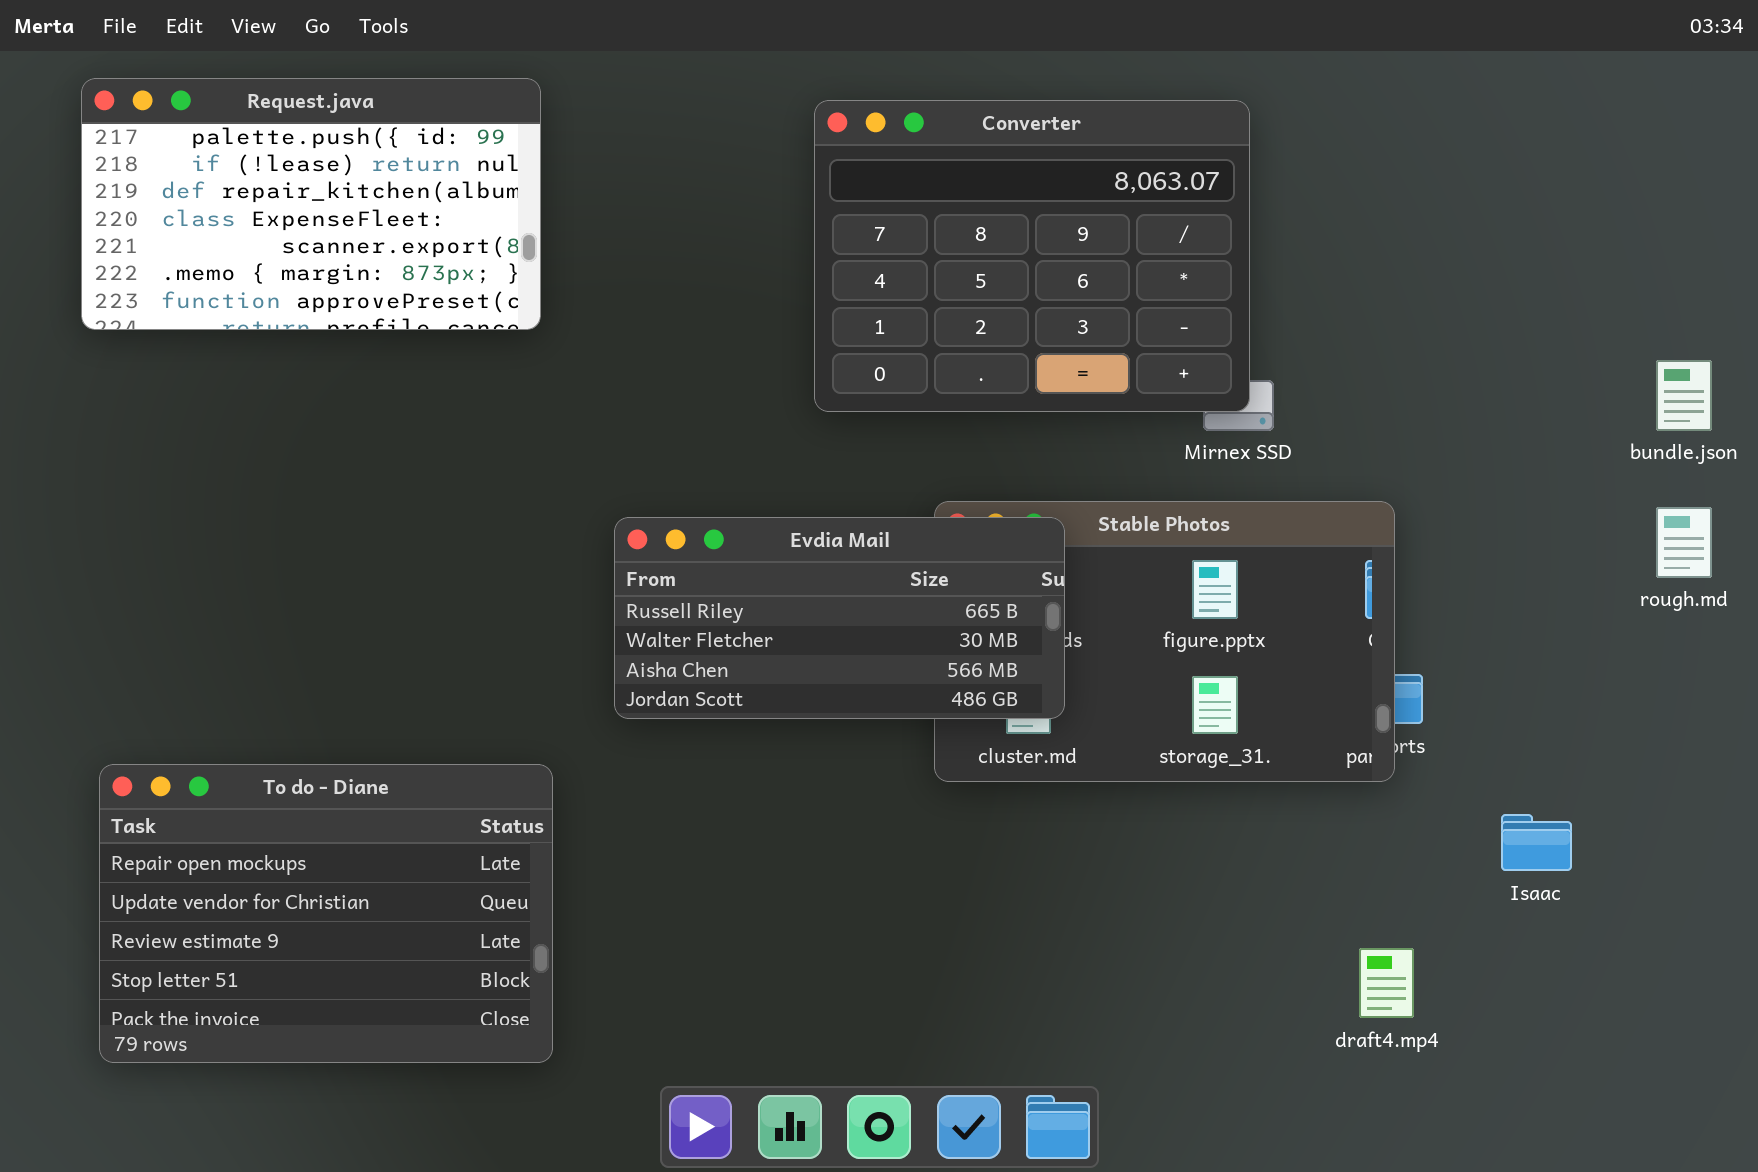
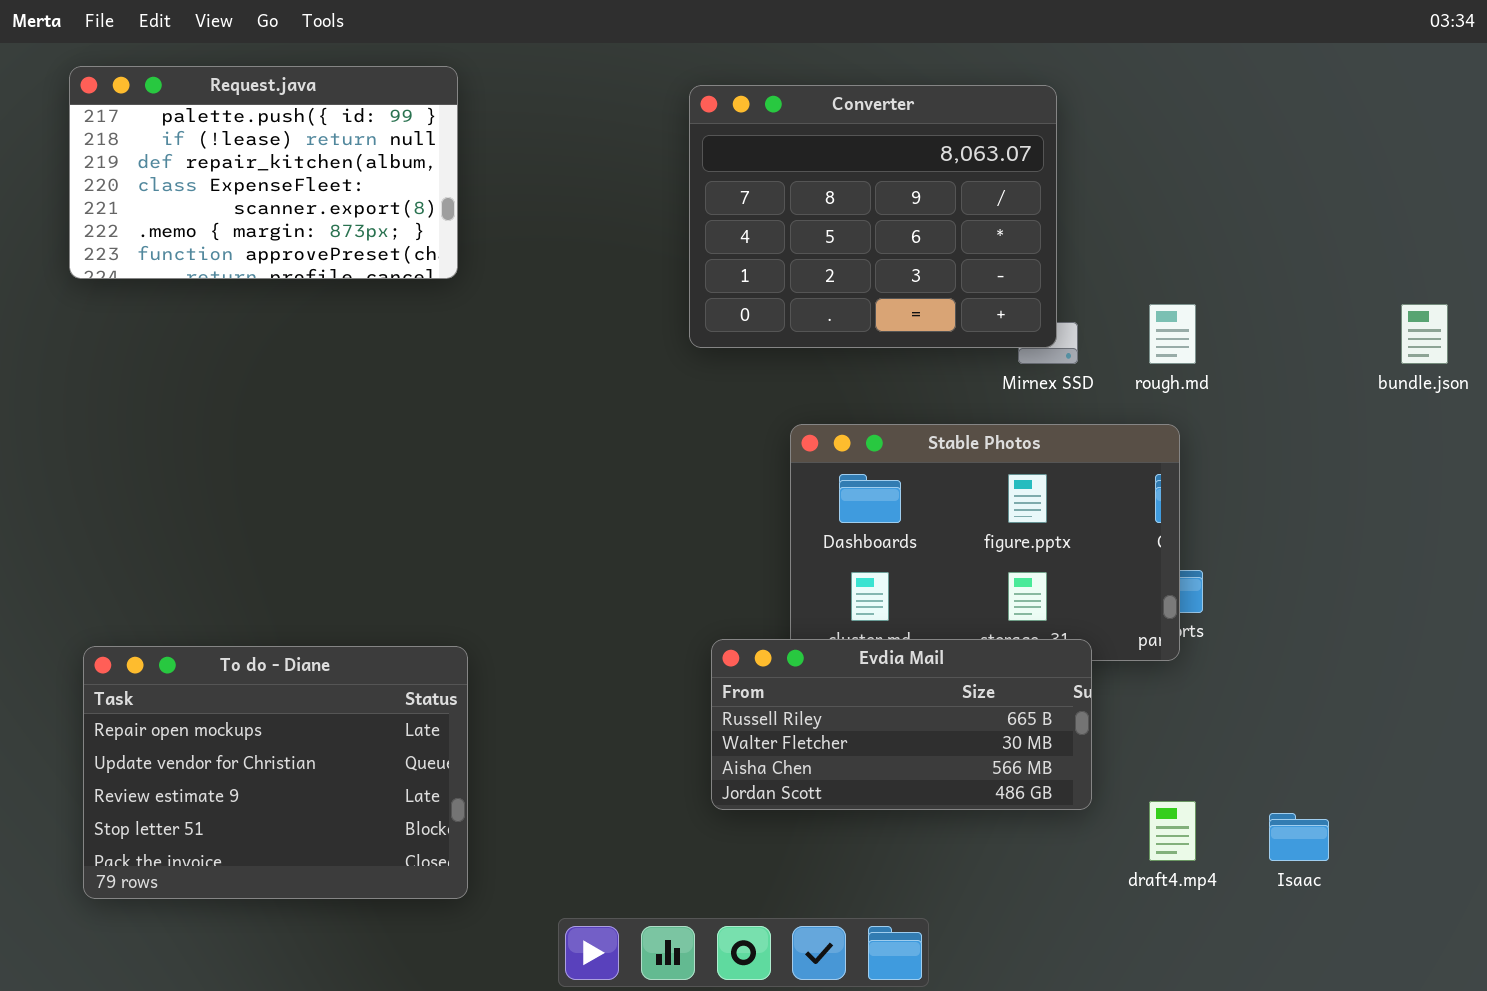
rough.md: [1656,507,1712,578] -> [1149,304,1196,364], moved
Evdia Mail: [614,517,1065,719] -> [711,639,1092,810], moved
Isaac: [1501,814,1572,871] -> [1269,813,1329,861], moved

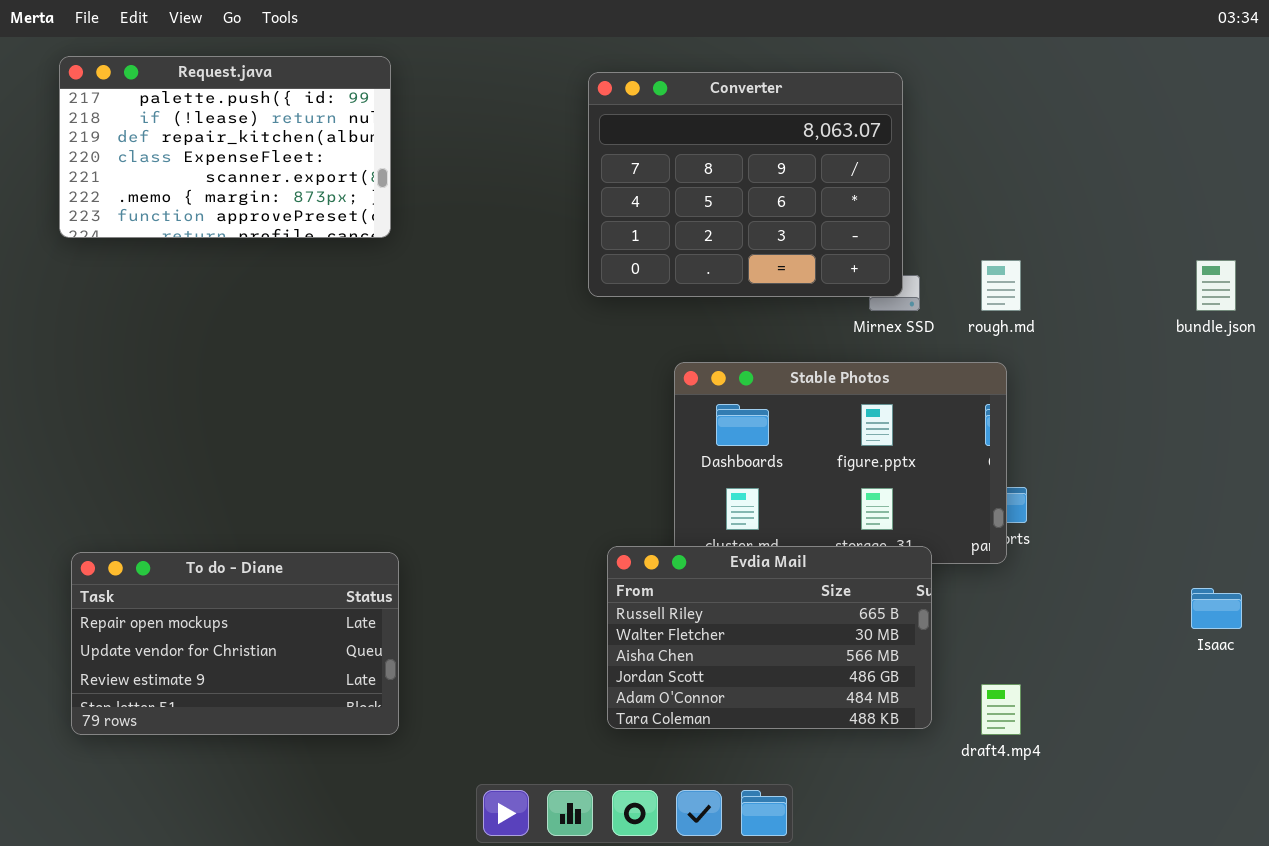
Evdia Mail: [711,639,1092,810] -> [607,546,932,729], resized
To do - Diane: [83,646,468,899] -> [71,552,399,735], resized
Isaac: [1269,813,1329,861] -> [1191,588,1242,629], moved

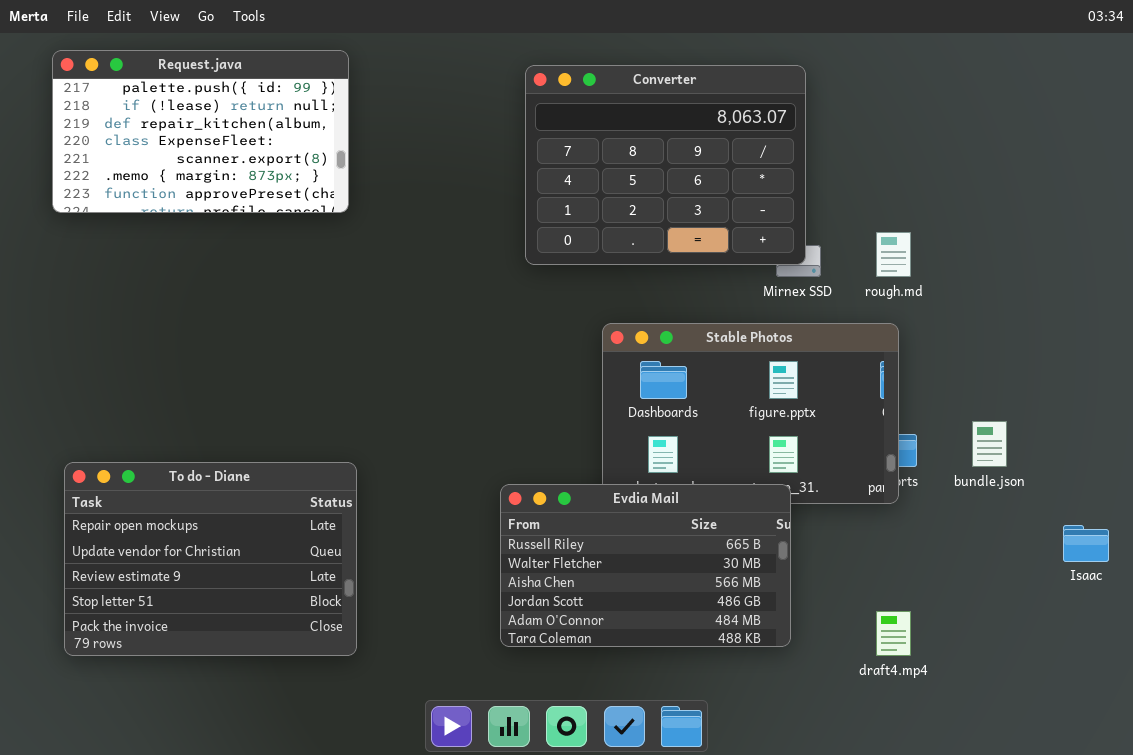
bundle.json: [1196,260,1236,311] -> [972,421,1007,467], moved
Evdia Mail: [607,546,932,729] -> [500,484,791,647], moved
To do - Diane: [71,552,399,735] -> [64,462,357,656], resized

